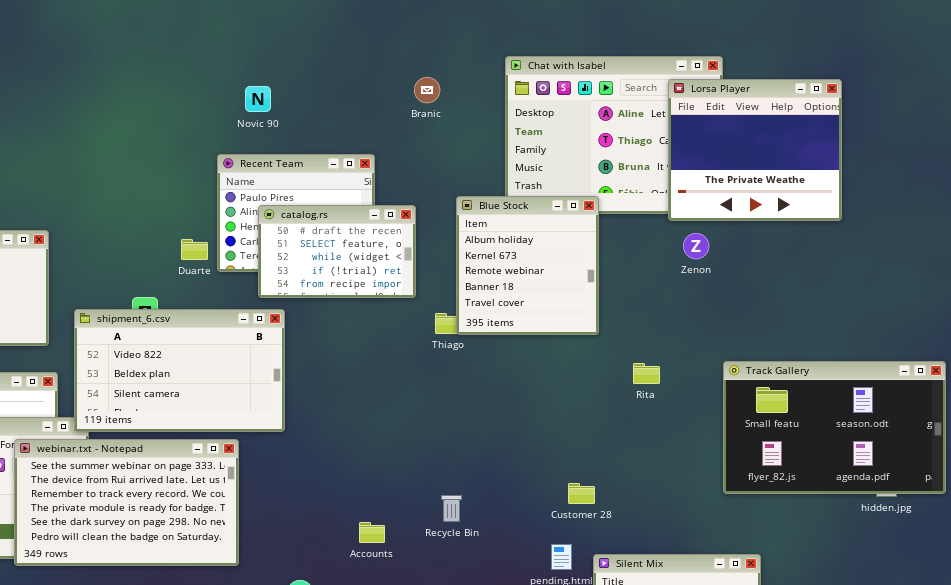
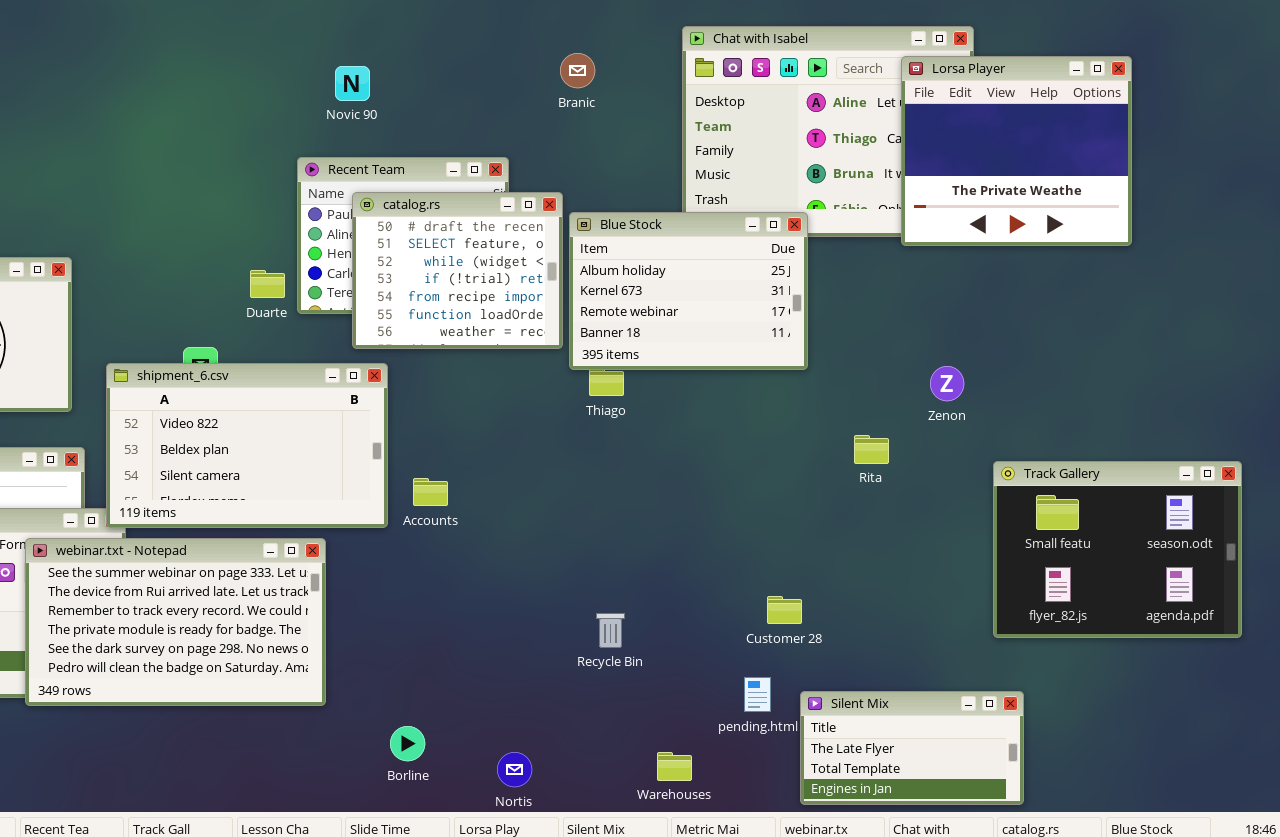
Blue Stock: [456,196,599,335] -> [569,212,808,370], resized
catalog.rs: [258,205,416,298] -> [352,192,563,349], resized
Zenon: [683,233,709,259] -> [930,366,964,401], moved
Track Gallery: [723,361,946,494] -> [993,461,1242,638], moved, resized
Accounts: [359,522,385,543] -> [413,478,448,506], moved

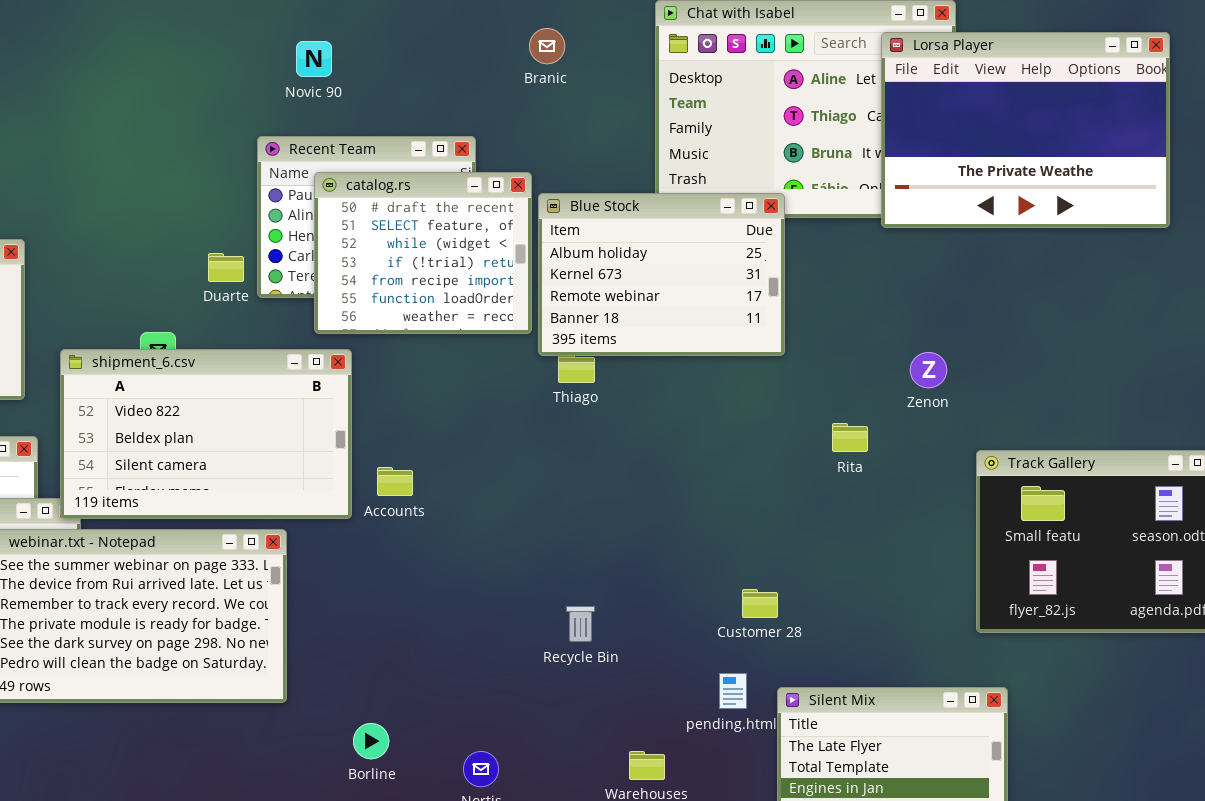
Lorsa Player: [901,56,1132,246] -> [881,32,1170,228], resized

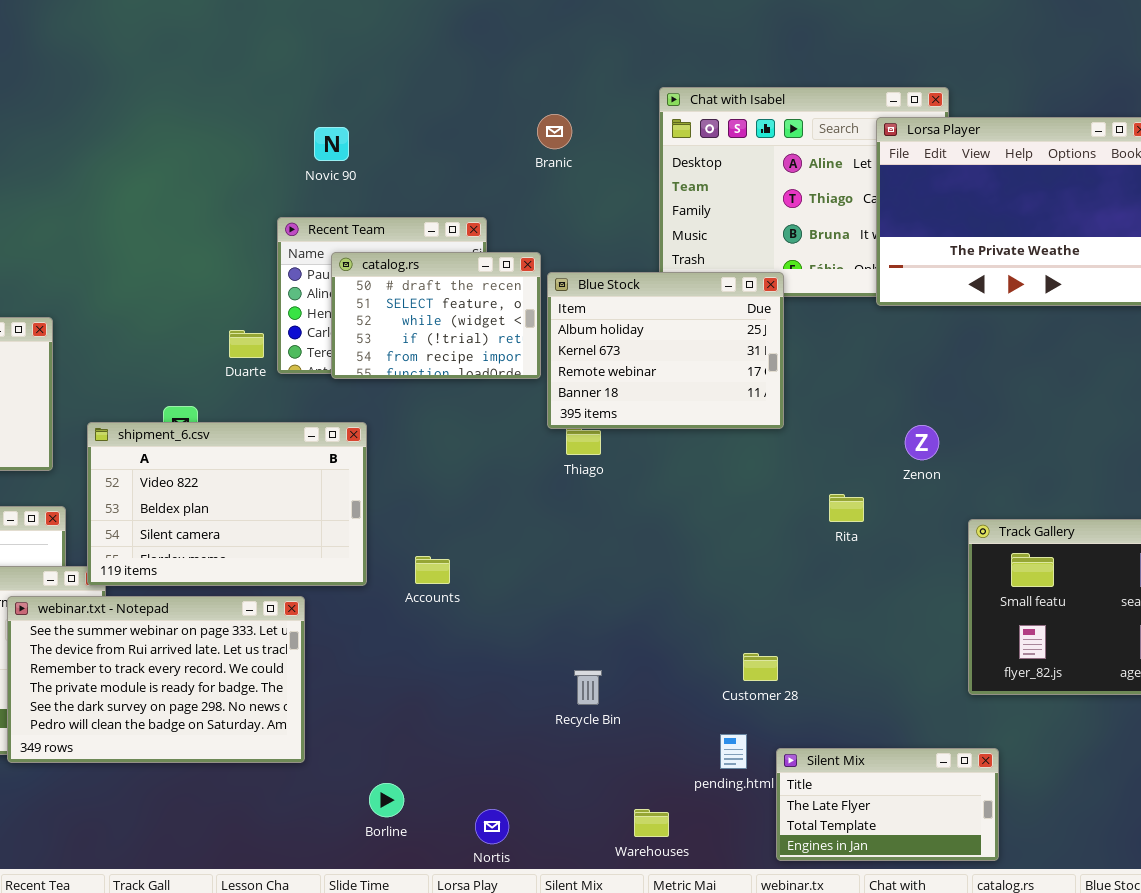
catalog.rs: [314,172,532,334] -> [331,252,541,379], resized
Accounts: [377,467,413,496] -> [415,556,450,584], moved

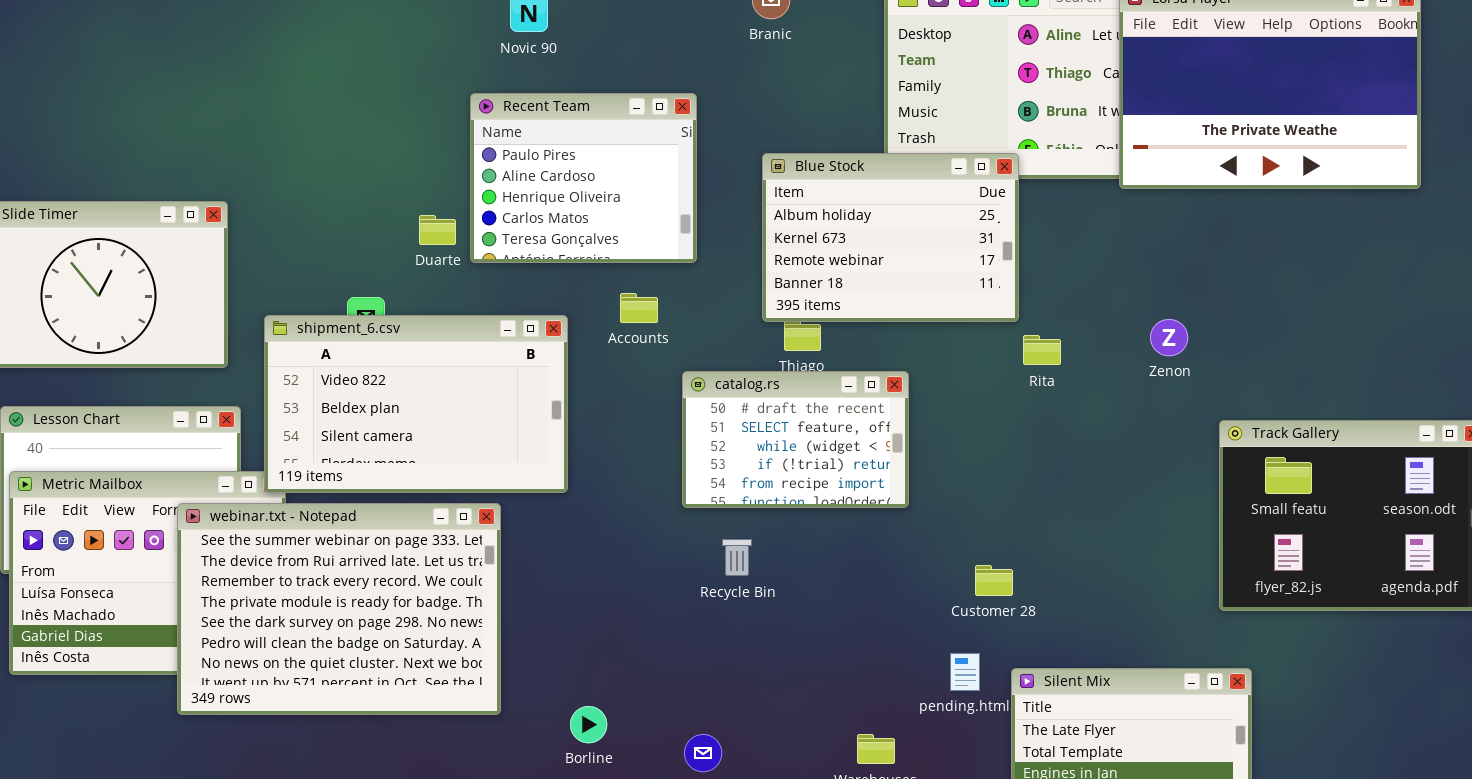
catalog.rs: [331,252,541,379] -> [682,371,909,508], moved
Rita: [829,494,864,522] -> [1023,335,1061,365], moved
Accounts: [415,556,450,584] -> [620,293,658,323], moved
webinar.txt - Notepad: [7,596,305,763] -> [177,503,501,715], resized
Recycle Bin: [574,670,602,705] -> [722,539,752,576], moved

